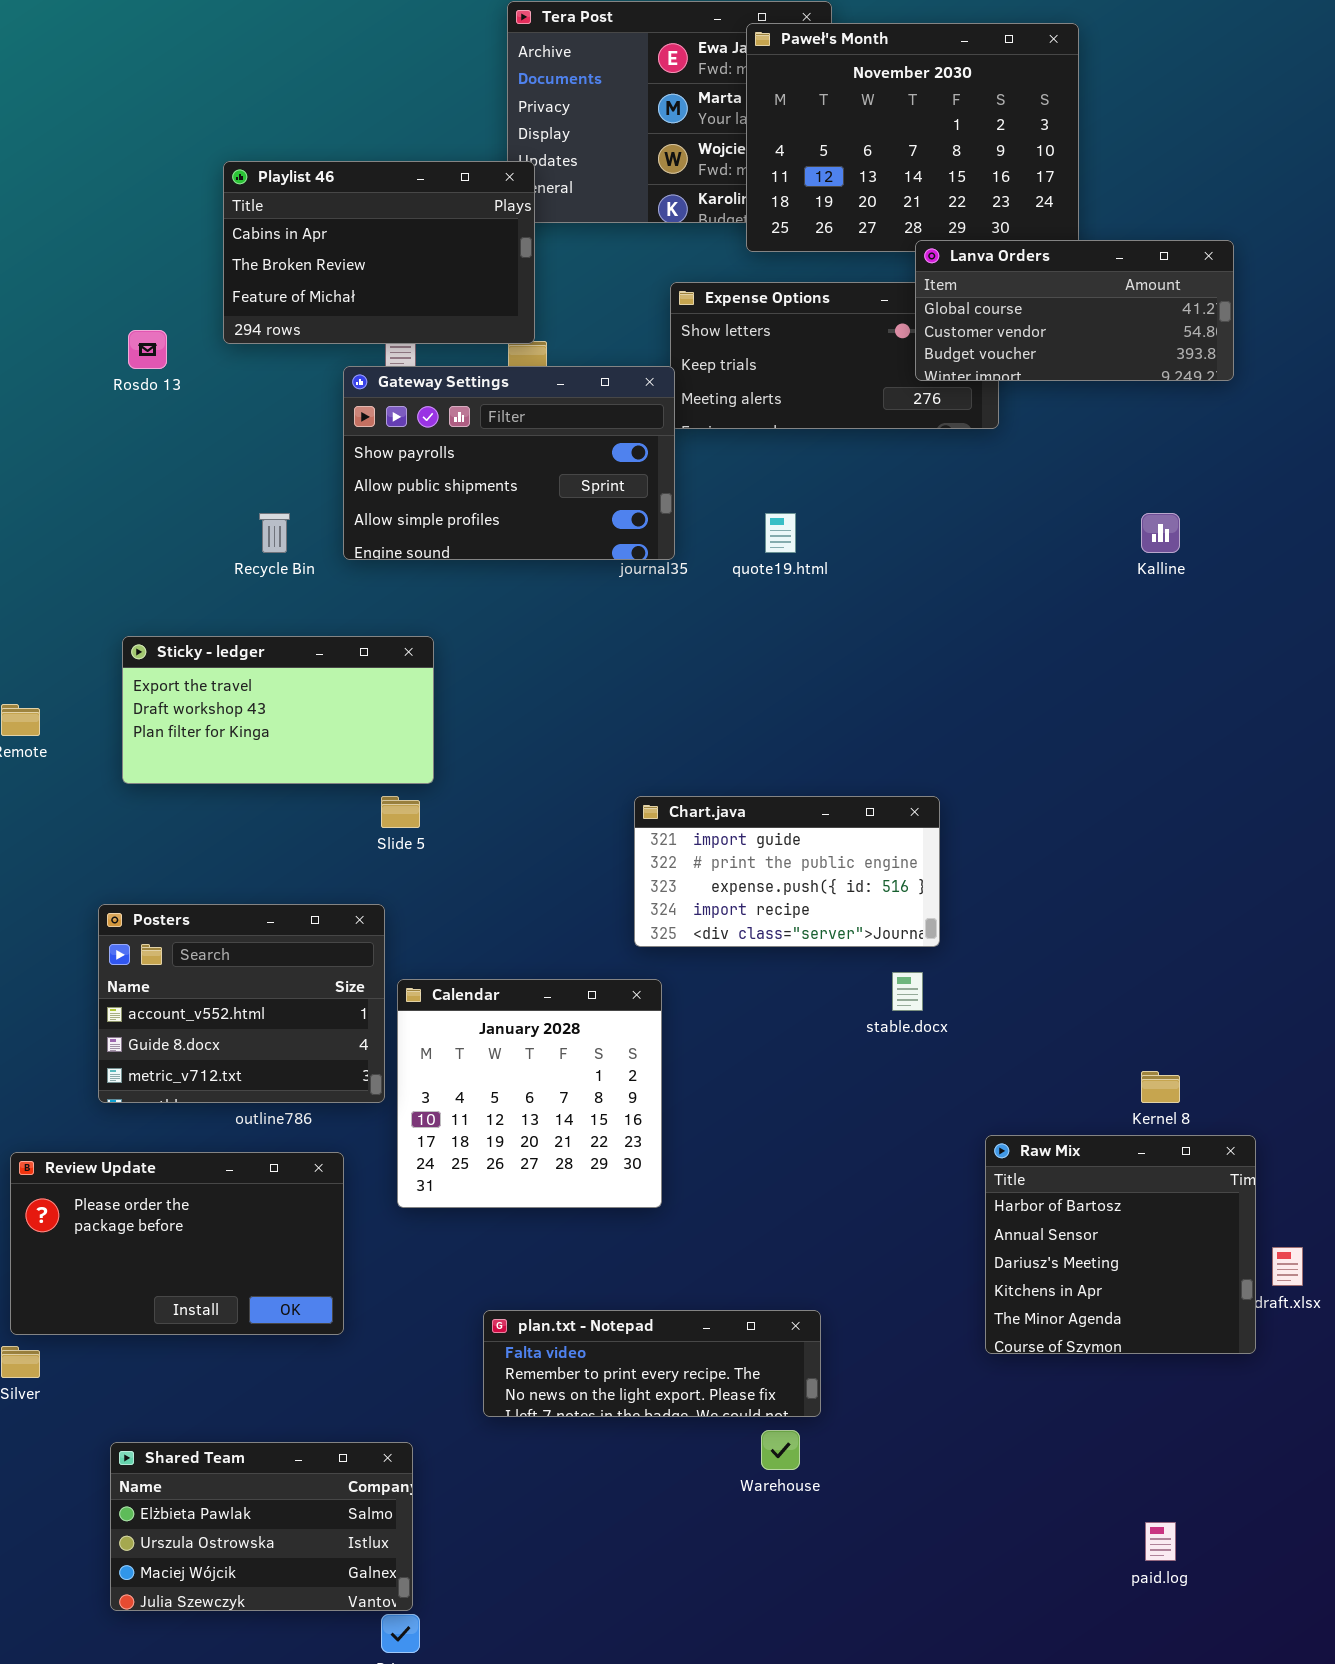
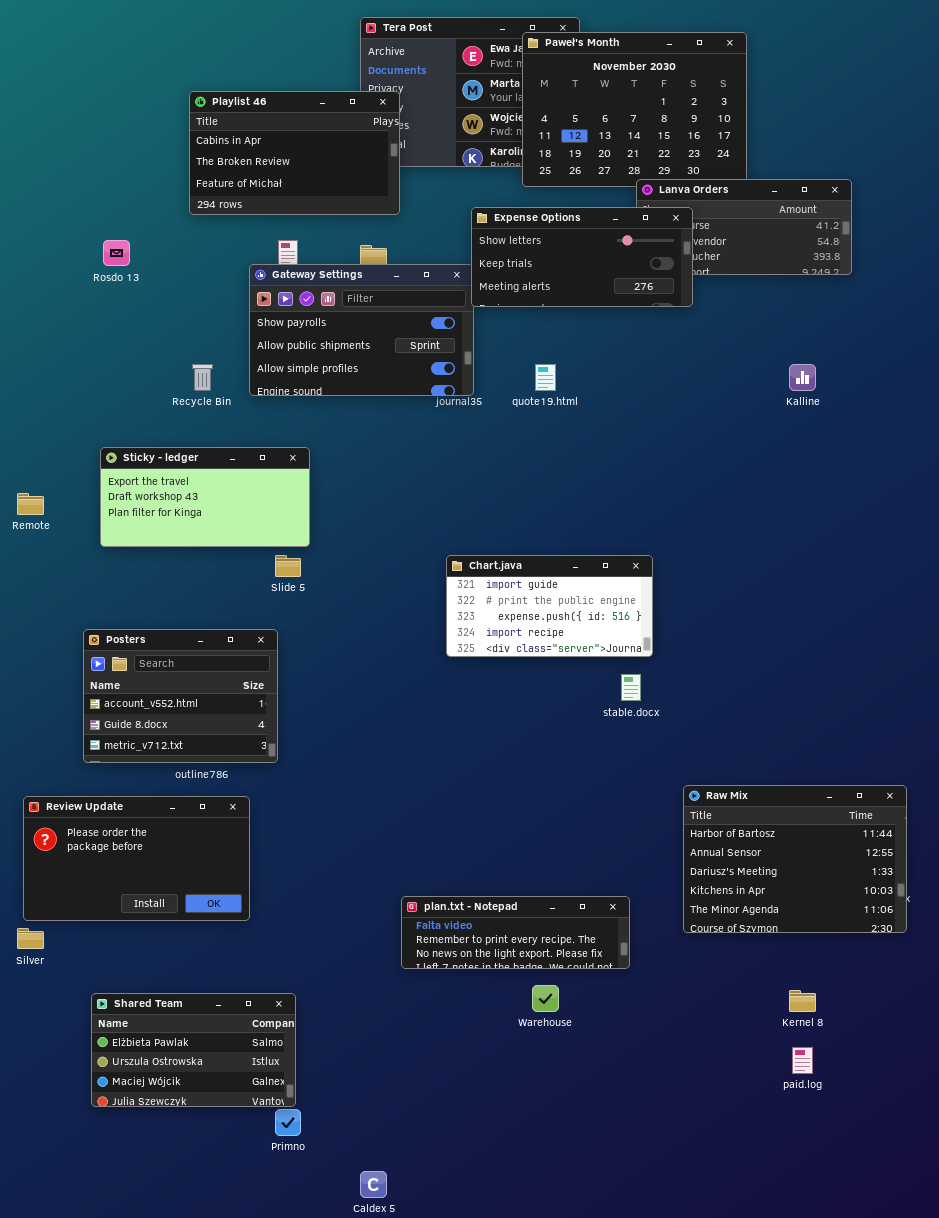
Playlist 46: [223,161,535,344] -> [189,91,400,215], moved
Expense Options: [670,282,999,429] -> [471,207,693,307], raised
Calendar: [397,979,662,1208] -> none, closed
Kernel 8: [1141,1071,1180,1103] -> [789,990,816,1012], moved
Raw Mix: [985,1135,1256,1354] -> [683,785,907,933], resized
plan.txt - Notepad: [483,1310,821,1417] -> [401,896,630,969], moved

